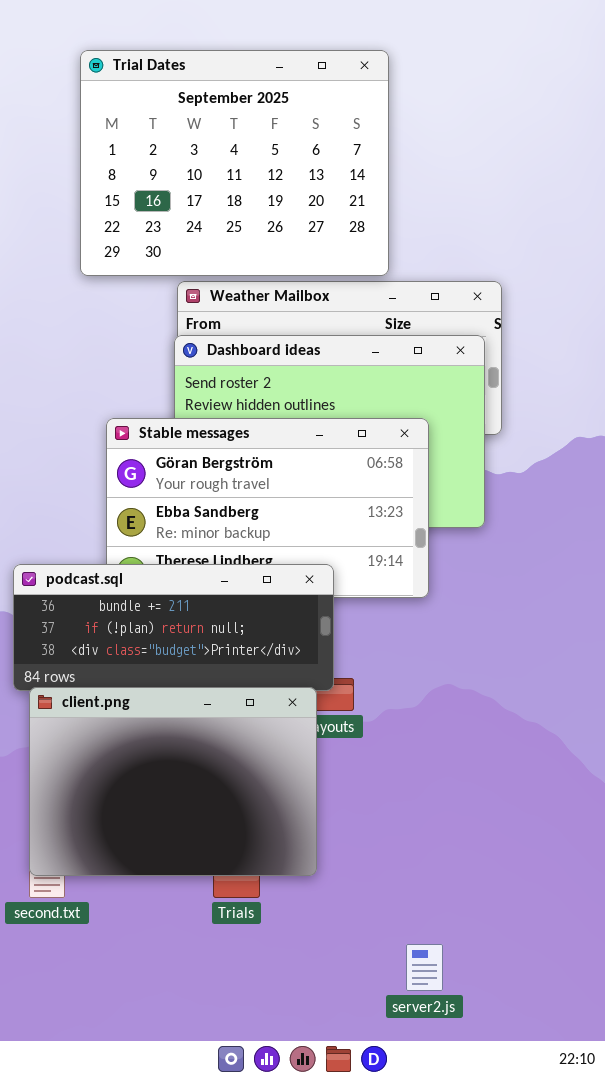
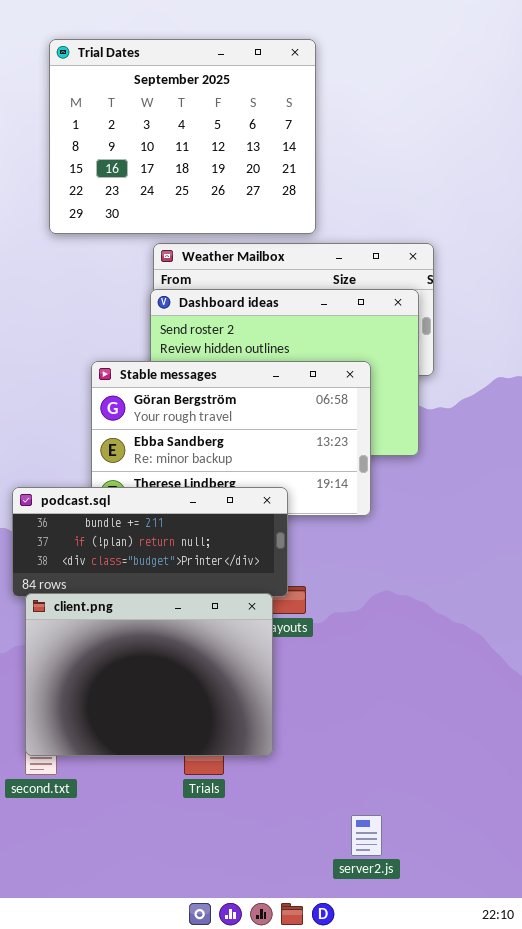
Trial Dates: [80,50,389,276] -> [49,39,316,234], moved

